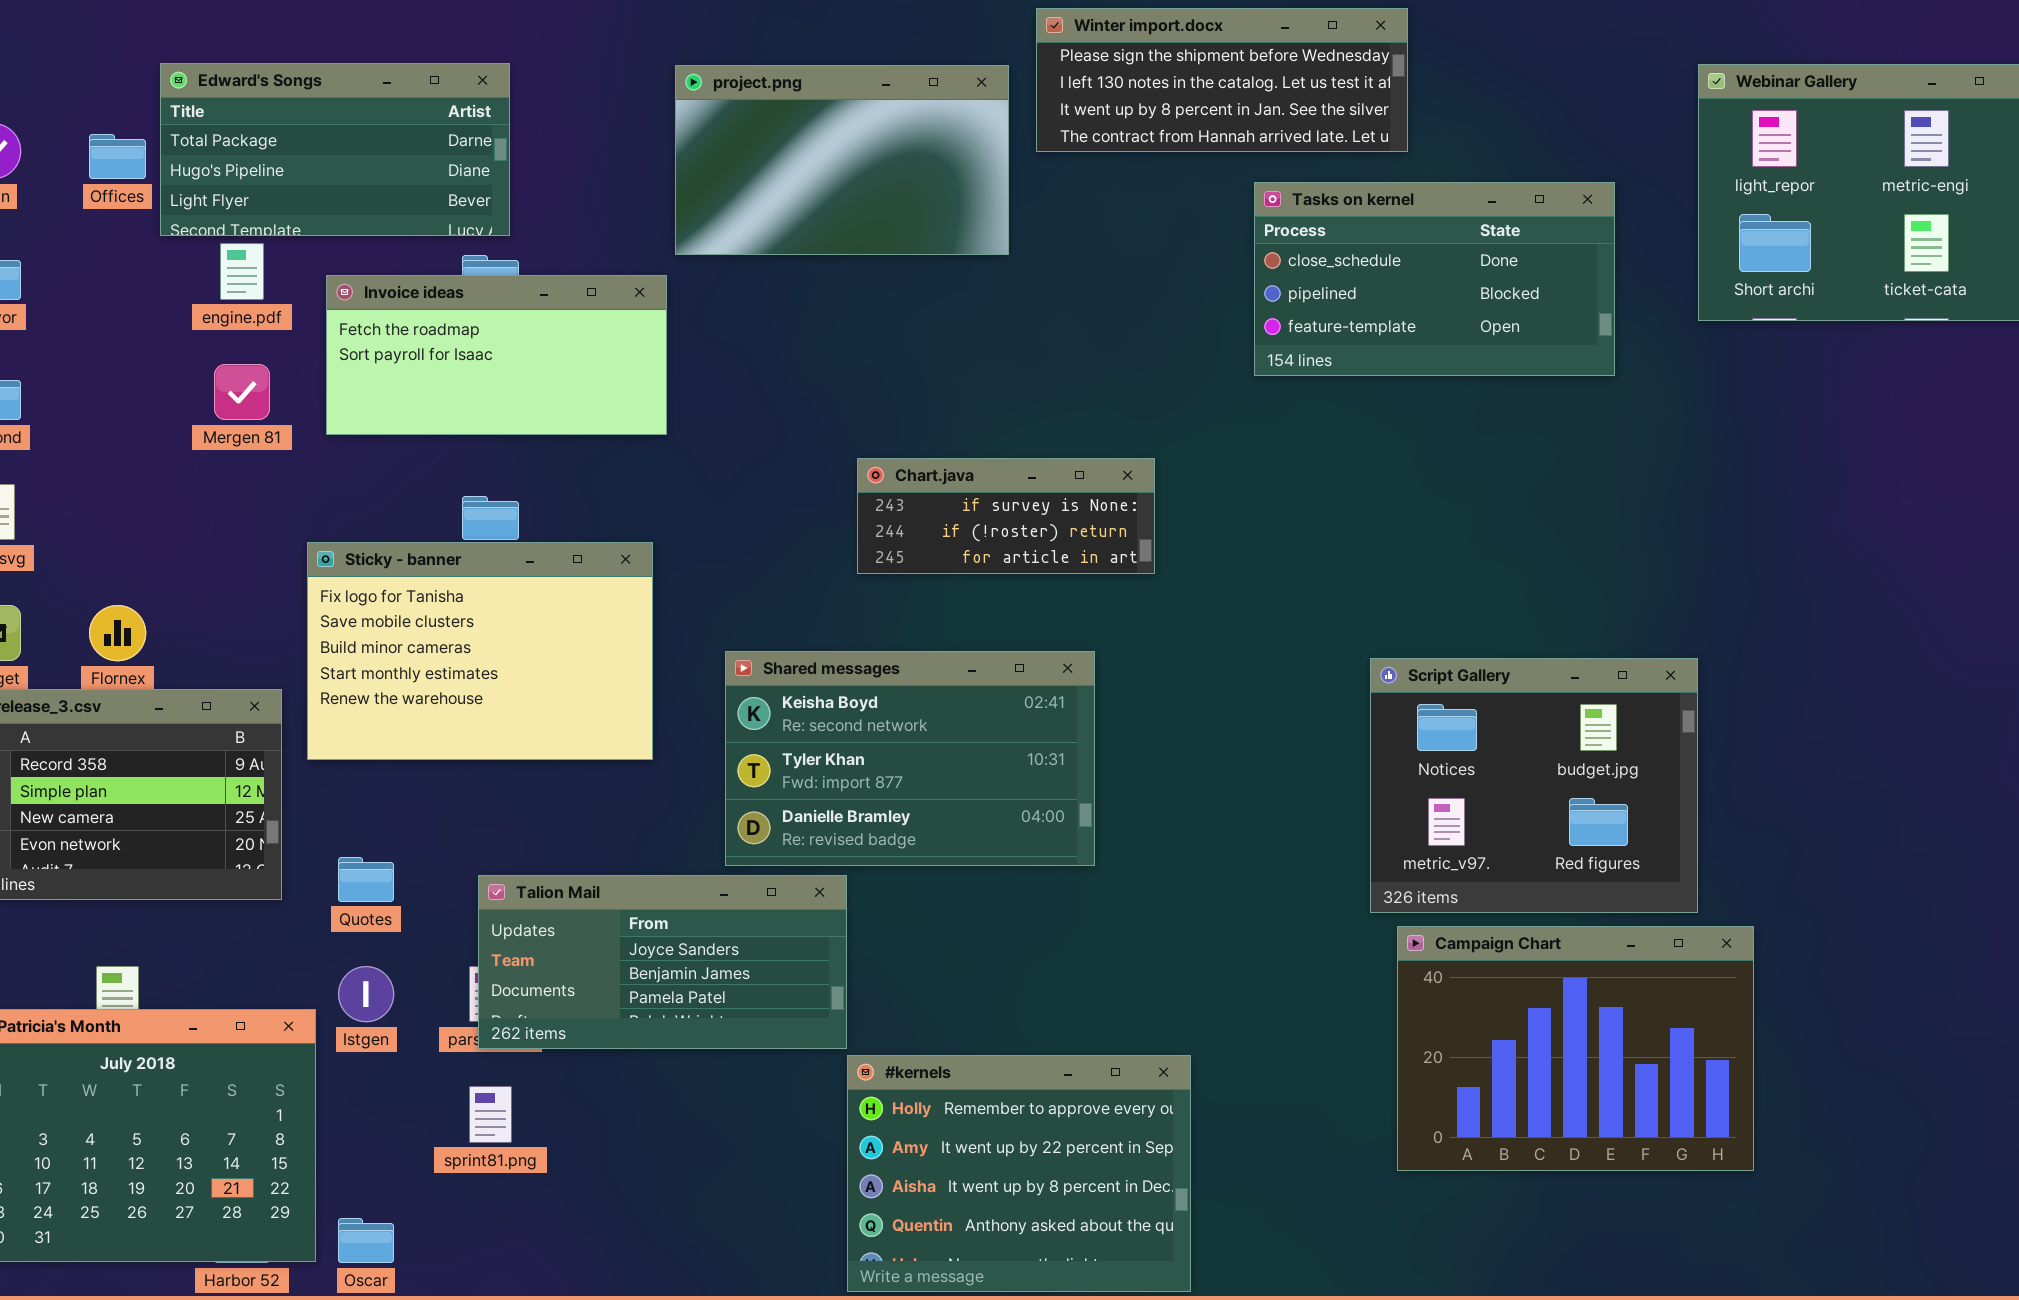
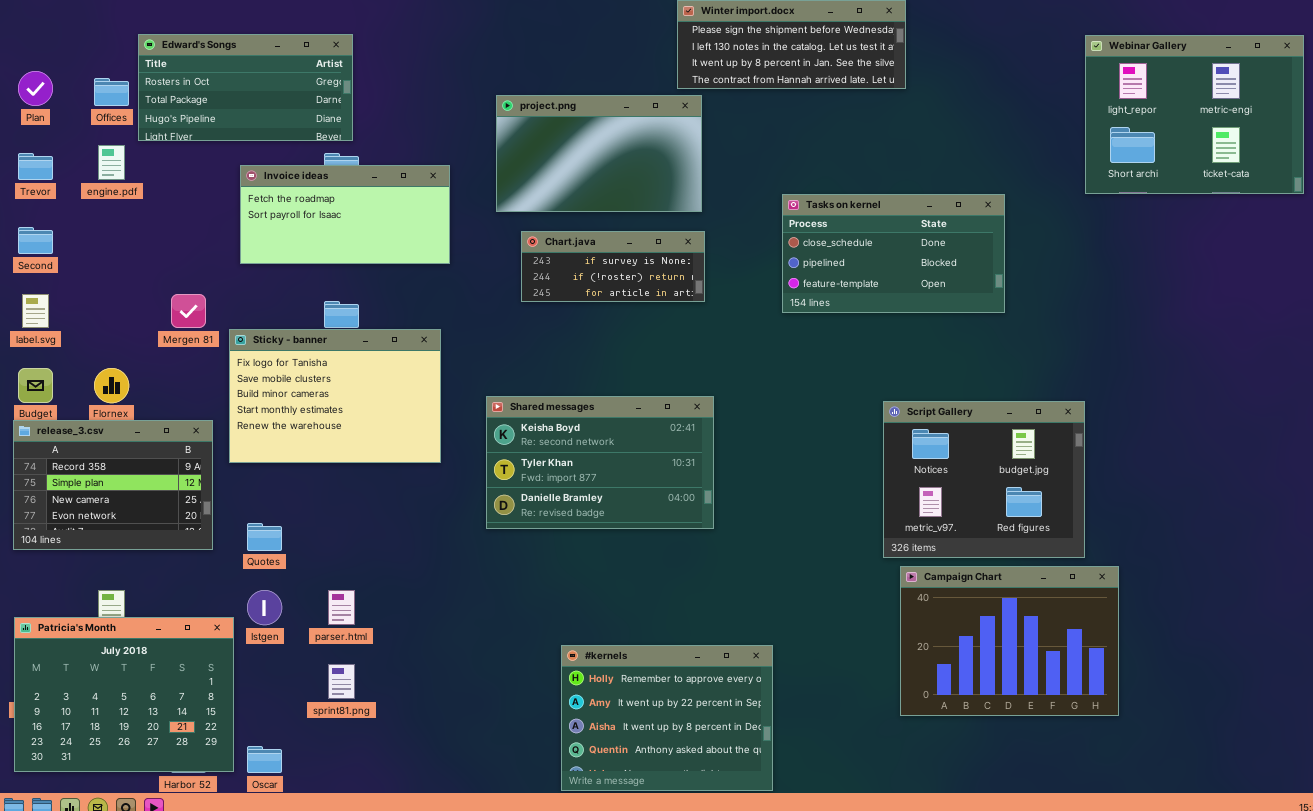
Edward's Songs: [160,63,510,236] -> [138,34,353,141], scrolled up 1 row
project.png: [675,65,1009,255] -> [496,95,702,212], moved
Tasks on kernel: [1254,182,1615,376] -> [782,194,1005,313], moved
engine.pdf: [220,243,264,300] -> [98,145,125,180], moved
Mergen 81: [214,364,270,420] -> [171,294,206,328], moved
Chart.java: [857,458,1155,574] -> [521,231,705,302], moved
Talion Mail: [478,875,847,1049] -> none, closed

